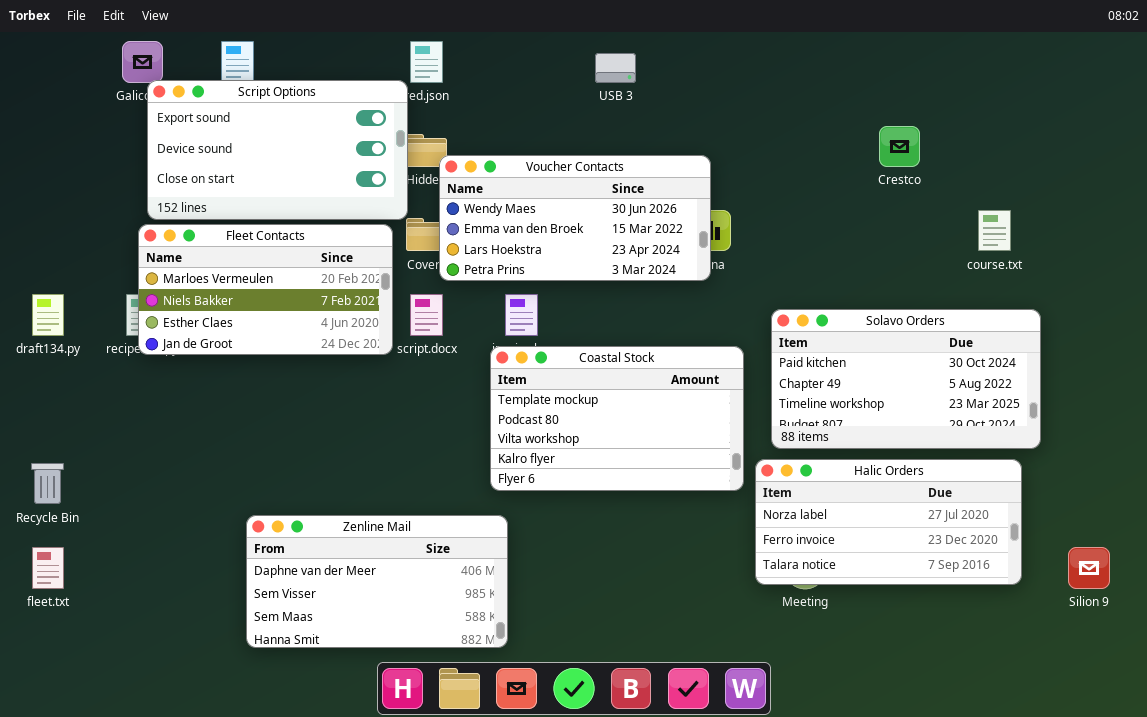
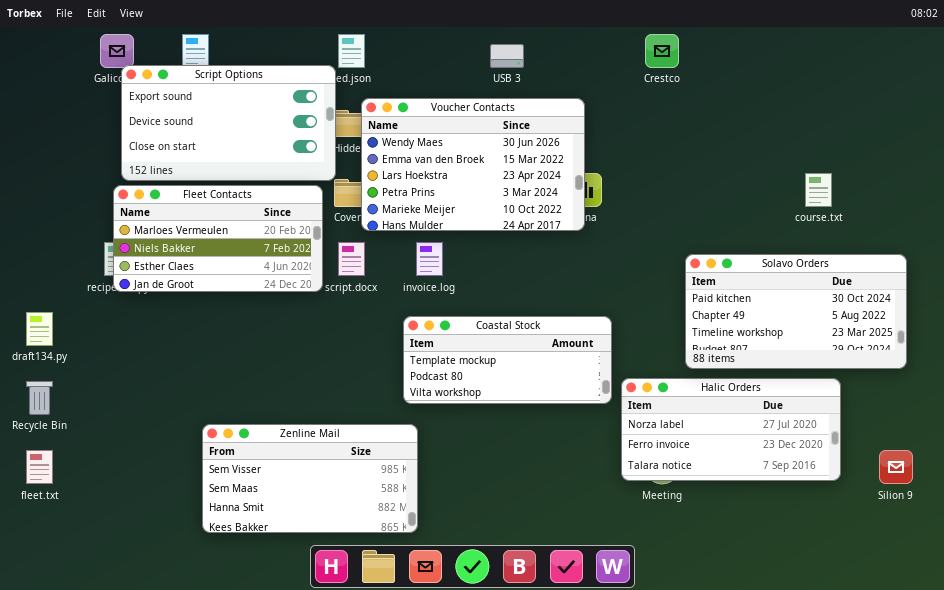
Crestco: [879,126,920,167] -> [645,34,679,68], moved
Voucher Contacts: [439,155,711,281] -> [361,98,585,231], resized
draft134.py: [32,294,64,336] -> [26,312,53,346], moved
Solavo Orders: [771,309,1041,449] -> [685,254,907,369], moved
Coastal Stock: [490,346,744,491] -> [403,316,612,404], resized
Zenline Mail: [246,515,508,648] -> [202,424,418,533], scrolled down 1 row

